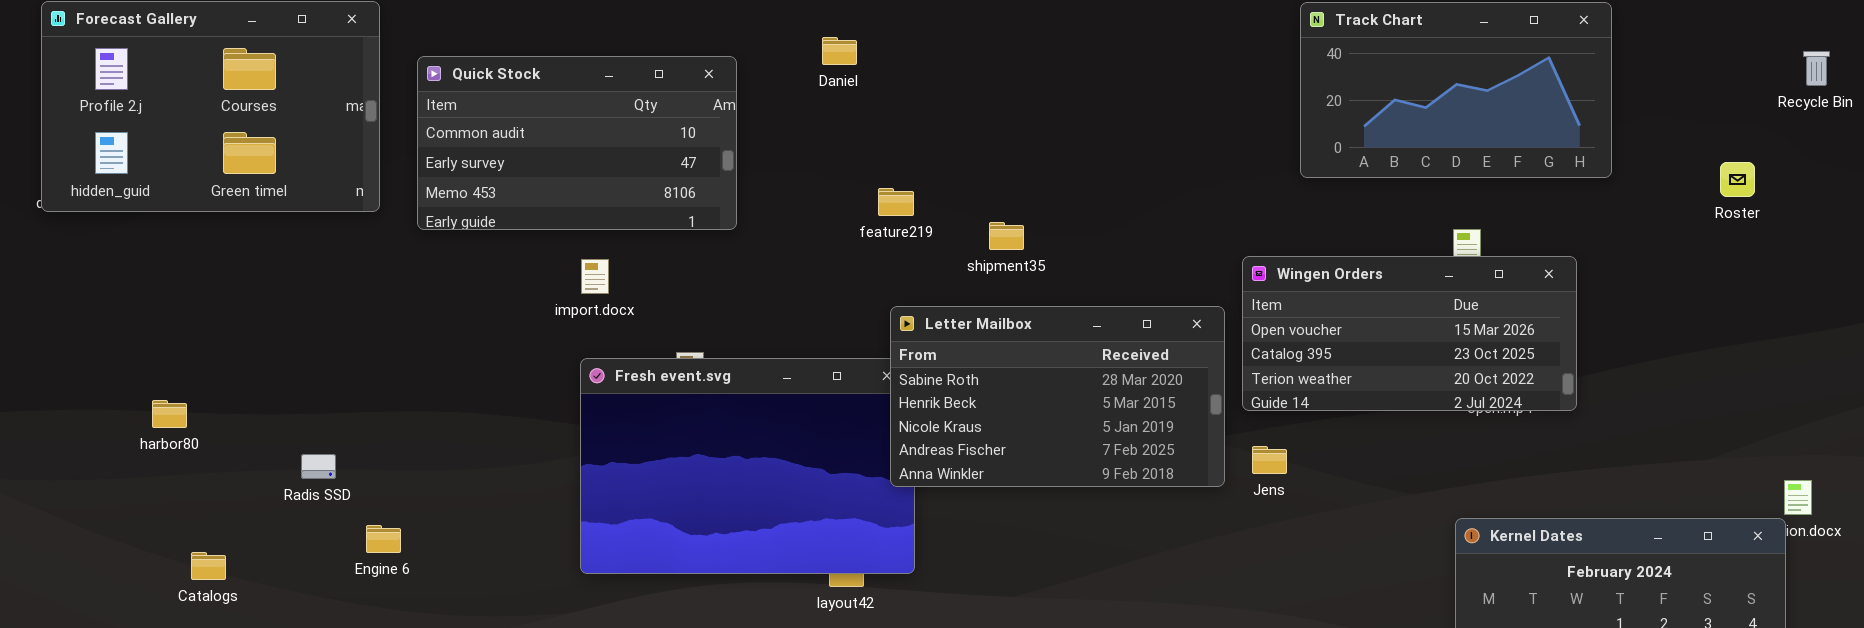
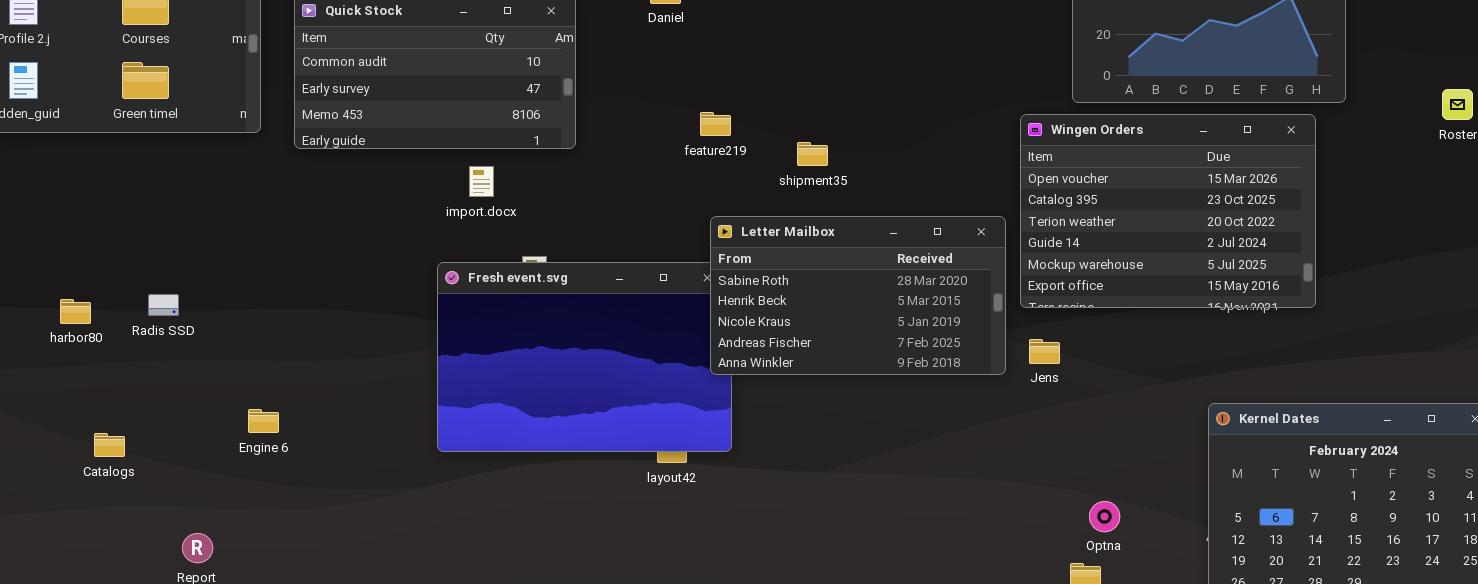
Wingen Orders: [1242,256,1577,411] -> [1020,114,1316,308], resized
import.docx: [581,259,609,294] -> [469,166,494,197], moved
Radis SSD: [301,454,336,479] -> [148,294,179,316], moved

